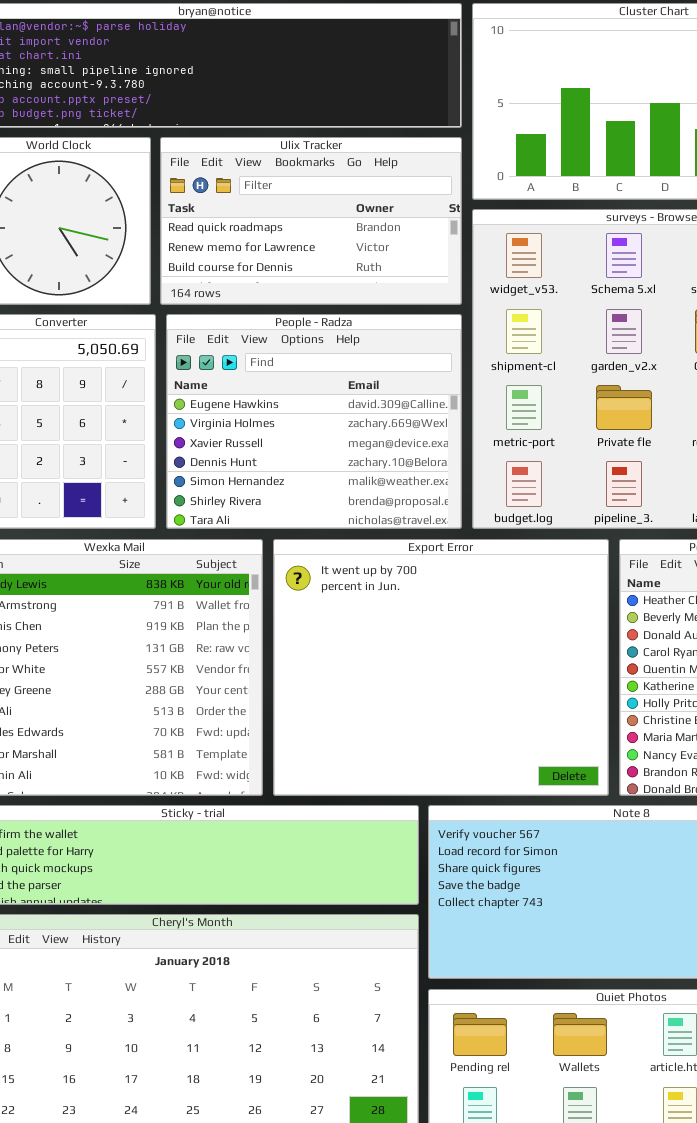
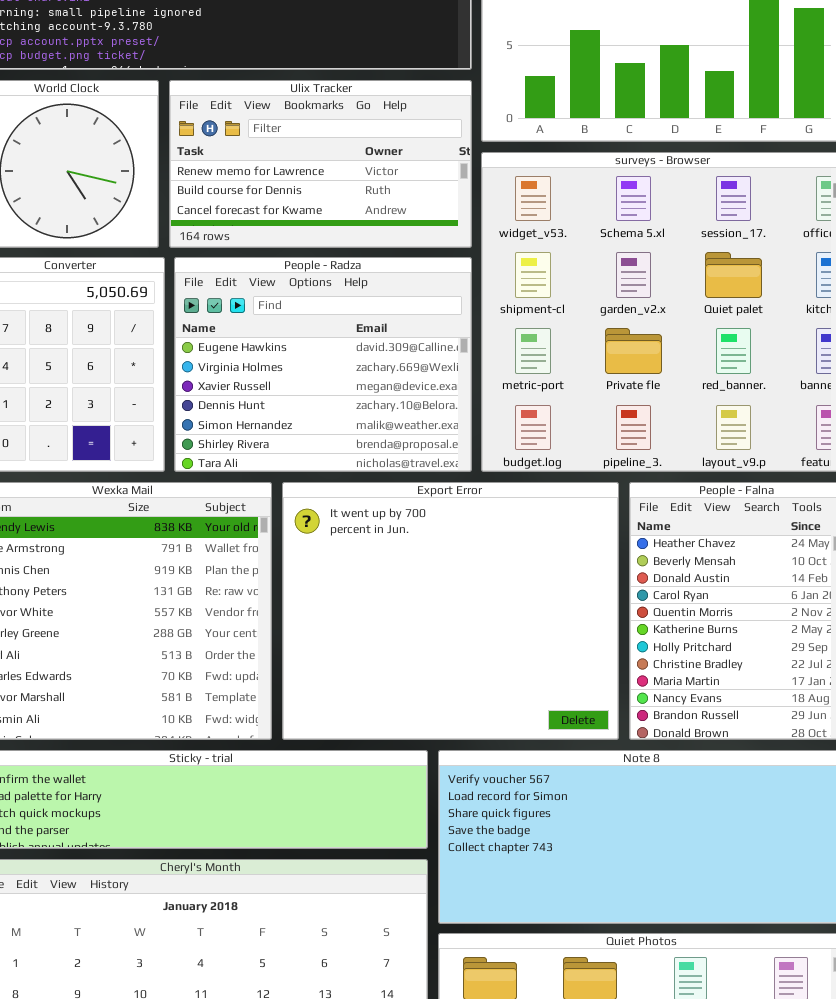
Ulix Tracker: [160,137,462,305] -> [169,80,472,248], scrolled down 1 row

